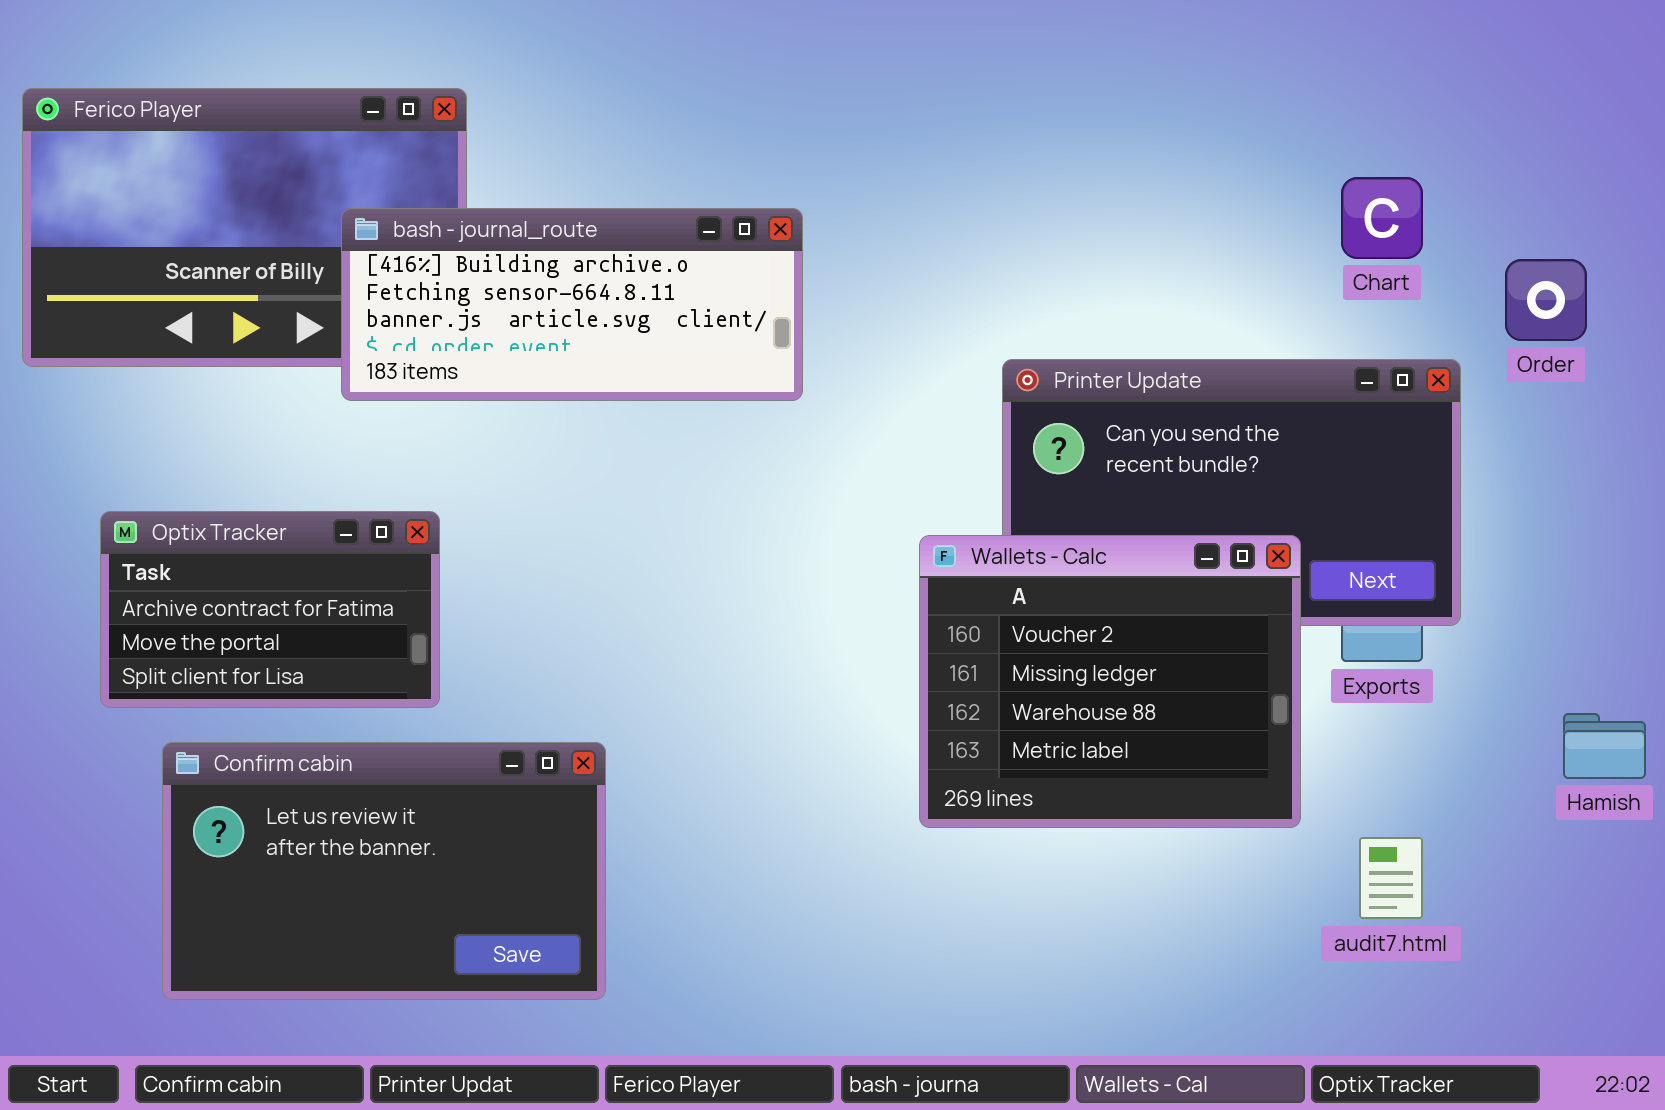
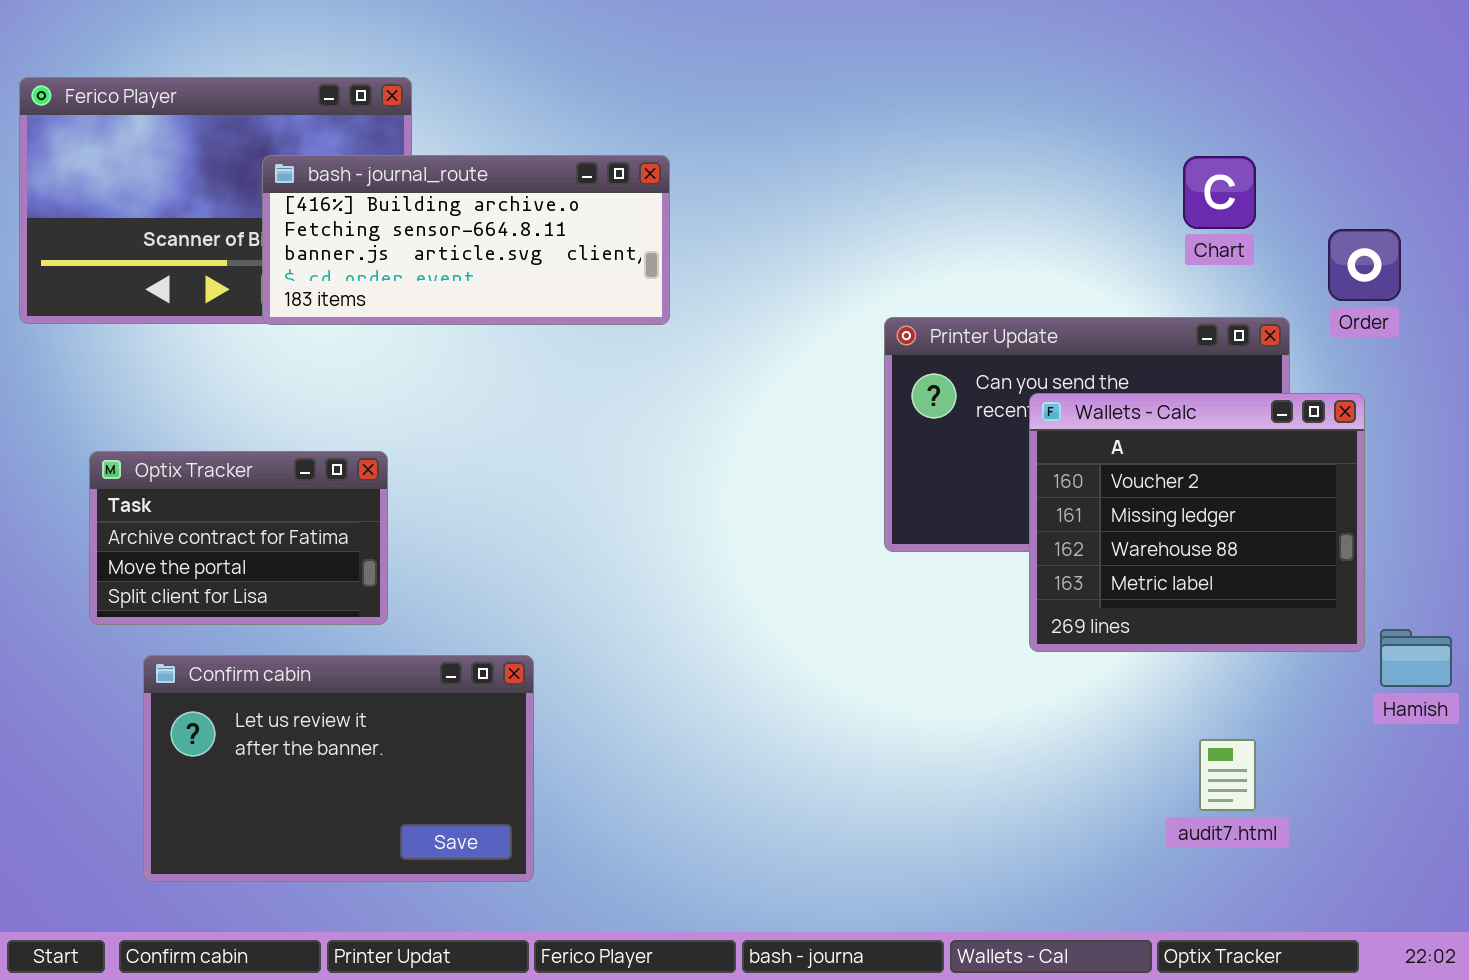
bash - journal_route: [341,208,803,401] -> [262,155,670,325], moved
Wallets - Calc: [919,535,1301,828] -> [1029,393,1365,652], moved

